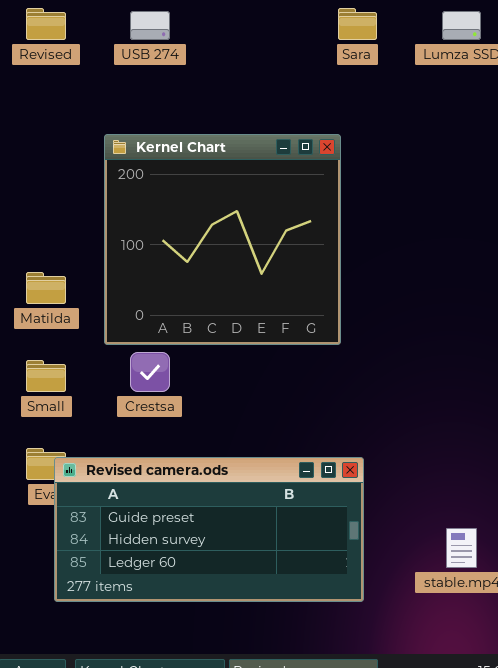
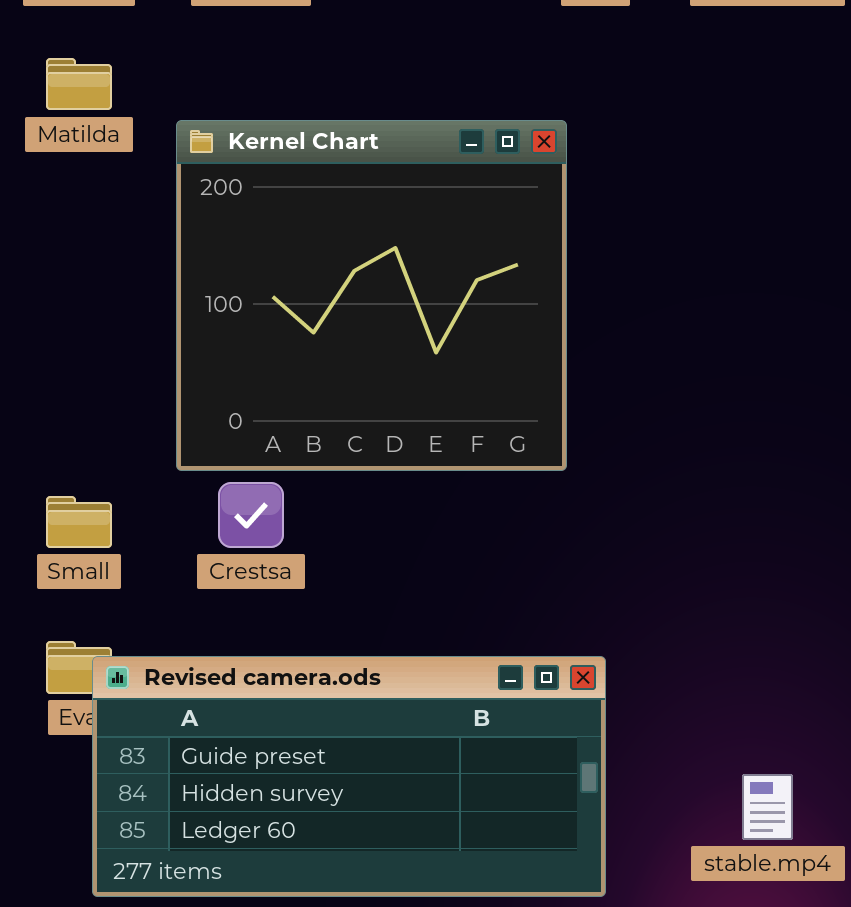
Matilda: [26,272,66,304] -> [46,58,112,110], moved

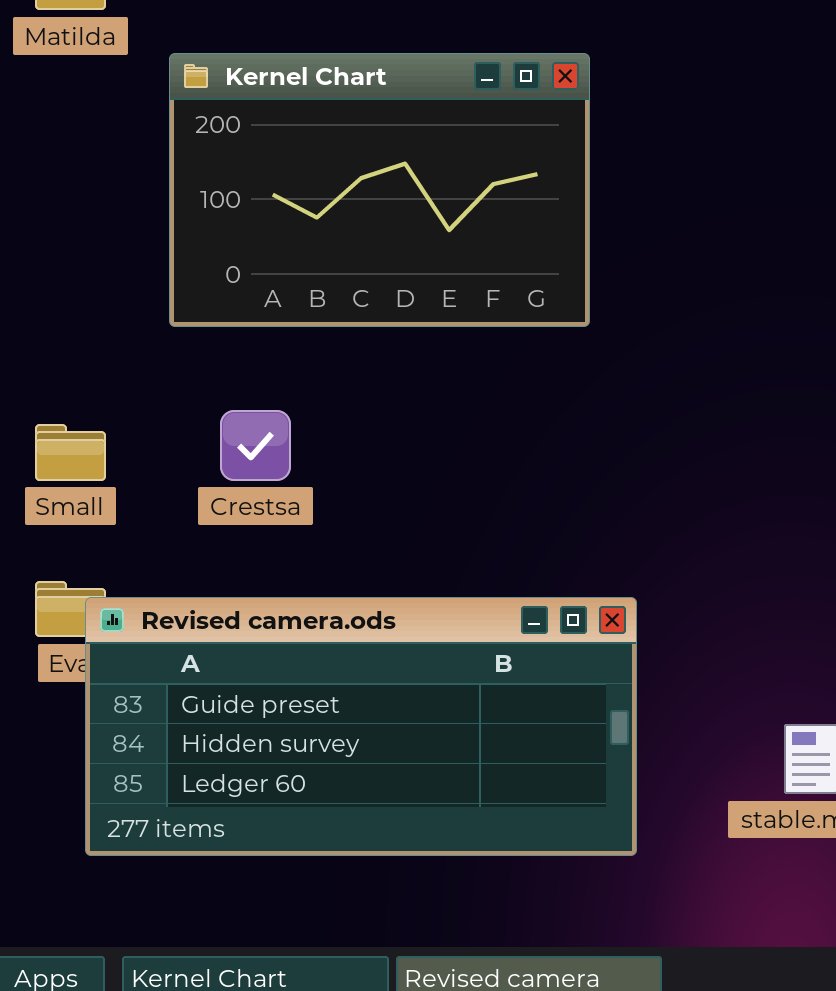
Kernel Chart: [176,120,567,471] -> [169,53,590,327], moved, resized

